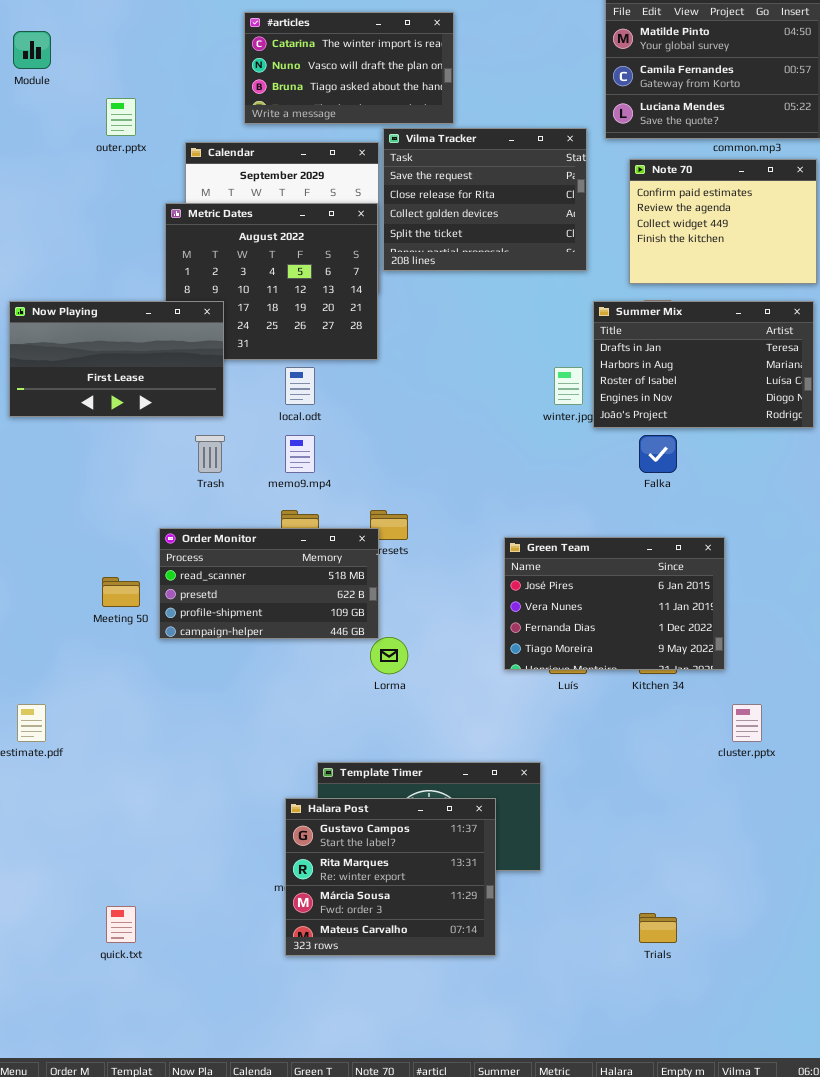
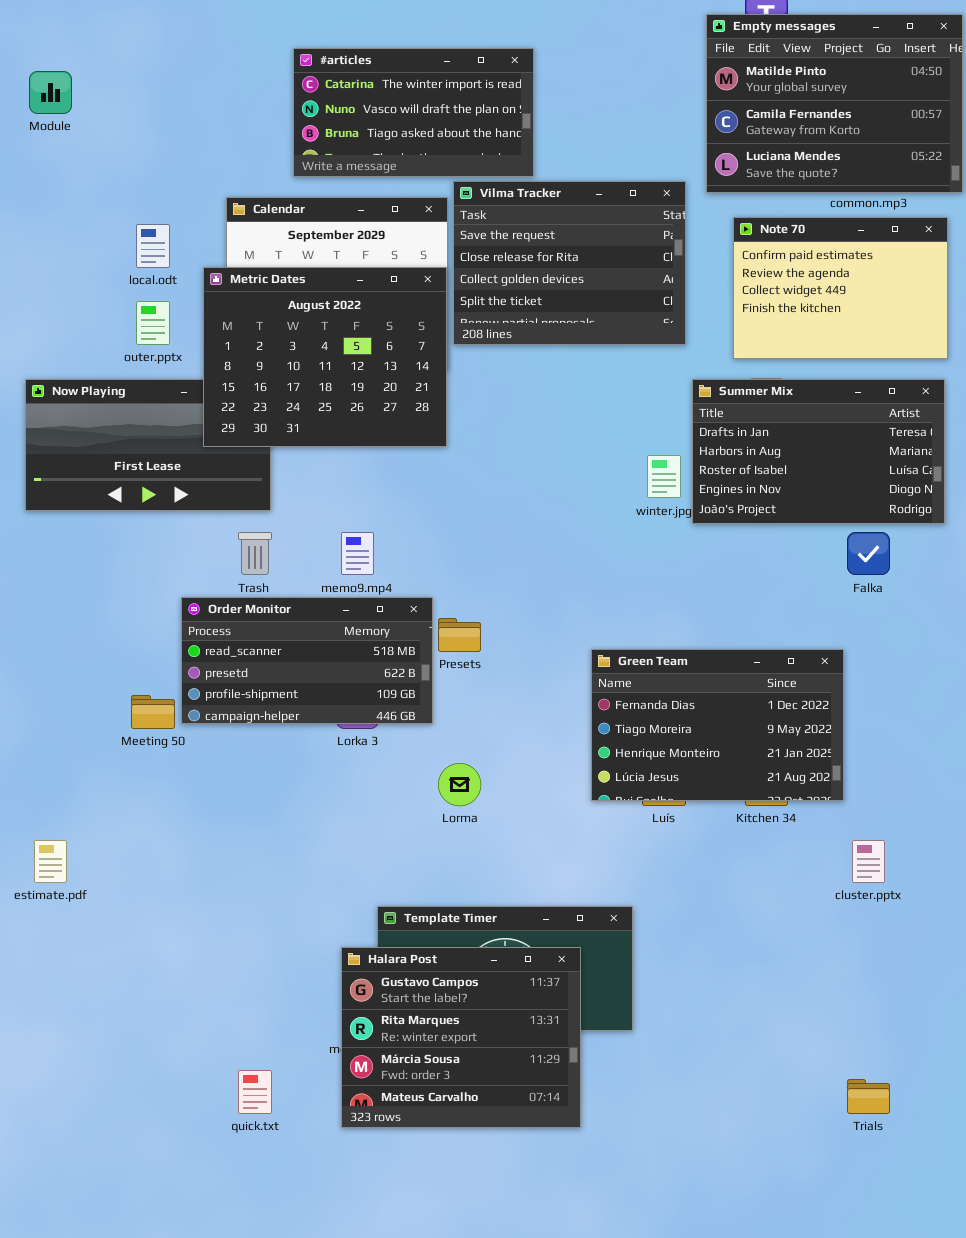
outer.pptx: [106,98,136,136] -> [136,301,170,345], moved
Metric Dates: [165,203,378,360] -> [203,267,447,447], raised
local.odt: [285,367,315,405] -> [136,224,170,268], moved
Falka: [639,435,677,473] -> [847,532,890,575], moved
Order Monitor: [159,528,379,639] -> [181,597,433,724], moved
Green Team: [504,537,725,670] -> [591,649,844,801], scrolled down 2 rows
quick.txt: [106,906,136,943] -> [238,1070,272,1114], moved
Trials: [639,913,677,943] -> [847,1079,890,1114], moved

